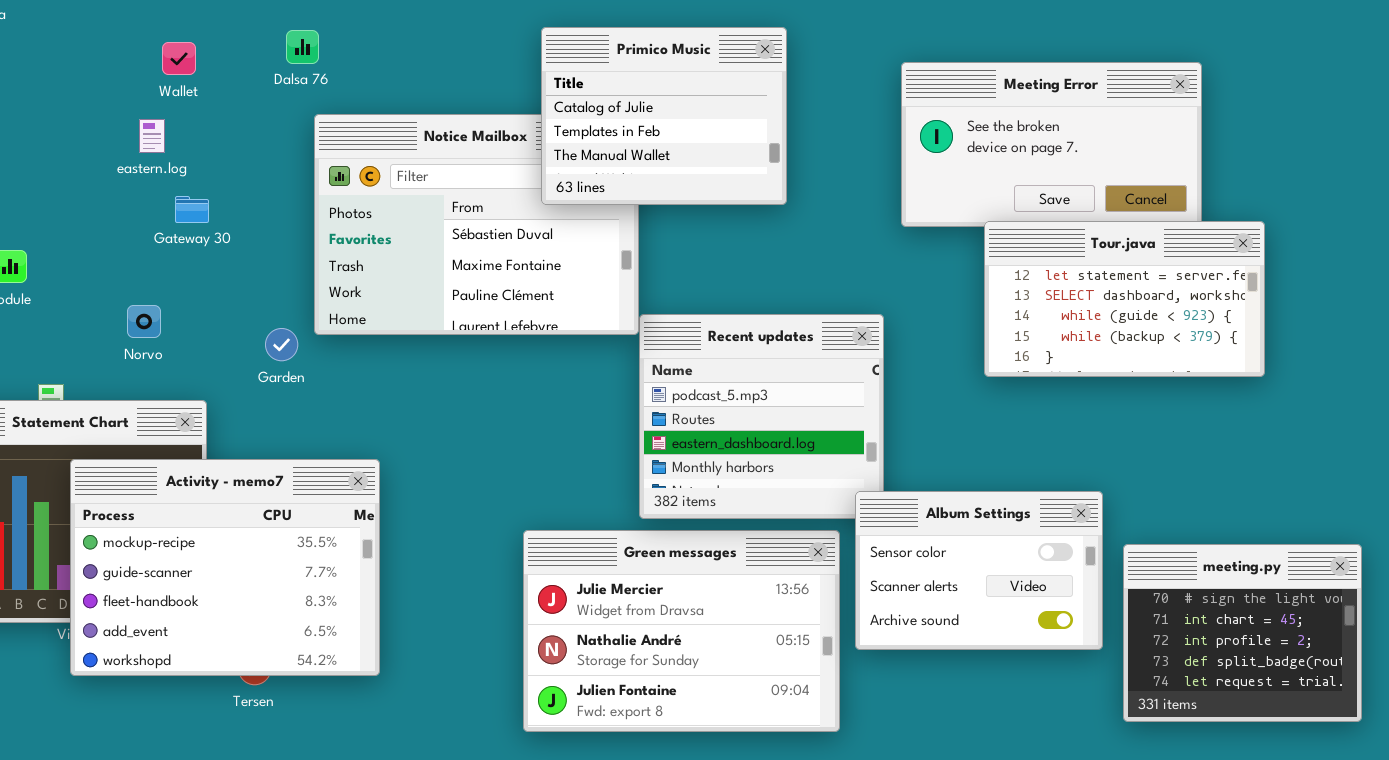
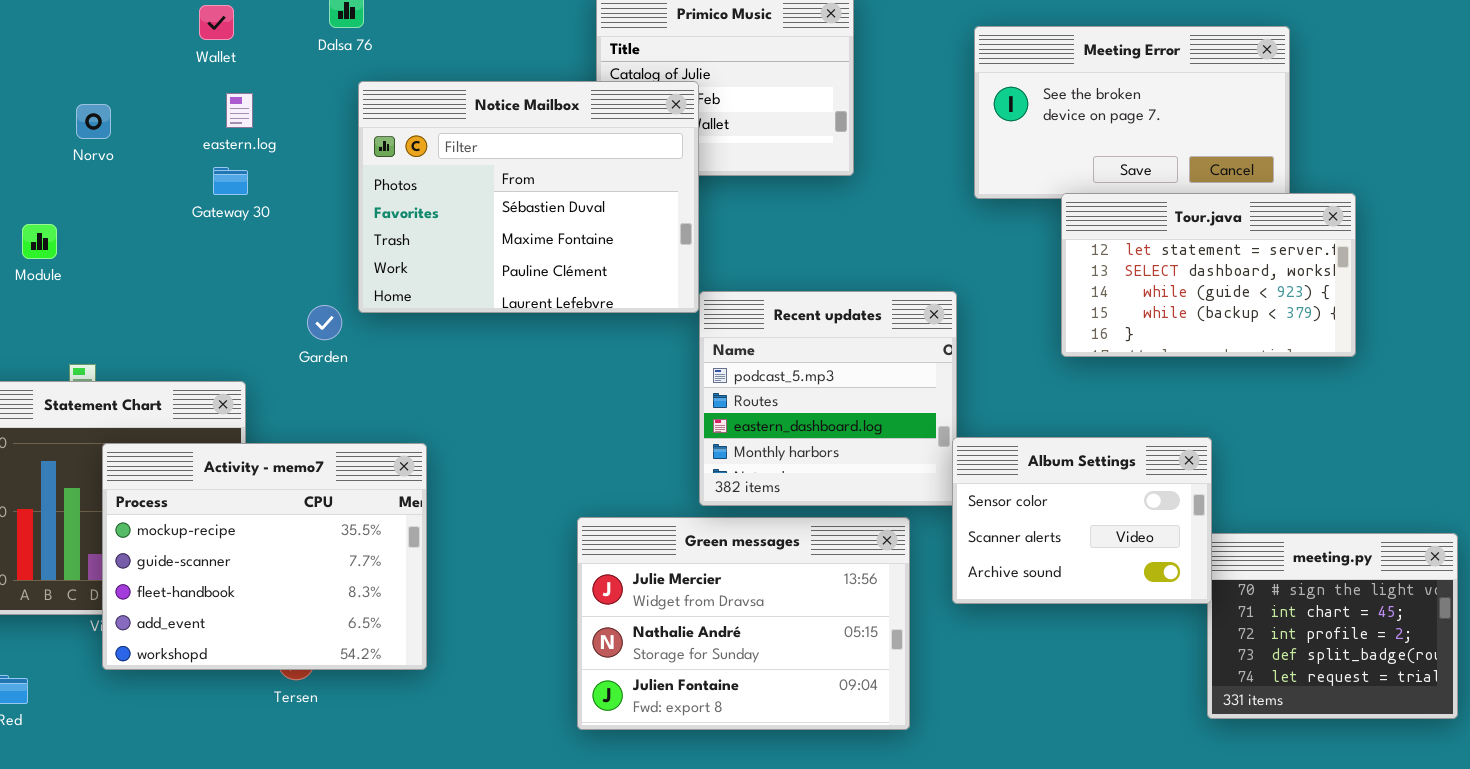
Notice Mailbox: [314,114,639,335] -> [358,81,699,313], raised
eastern.log: [139,119,165,153] -> [226,93,253,128], moved
Norvo: [127,305,161,338] -> [76,104,111,139], moved
Album Settings: [855,491,1103,650] -> [952,437,1212,604], moved

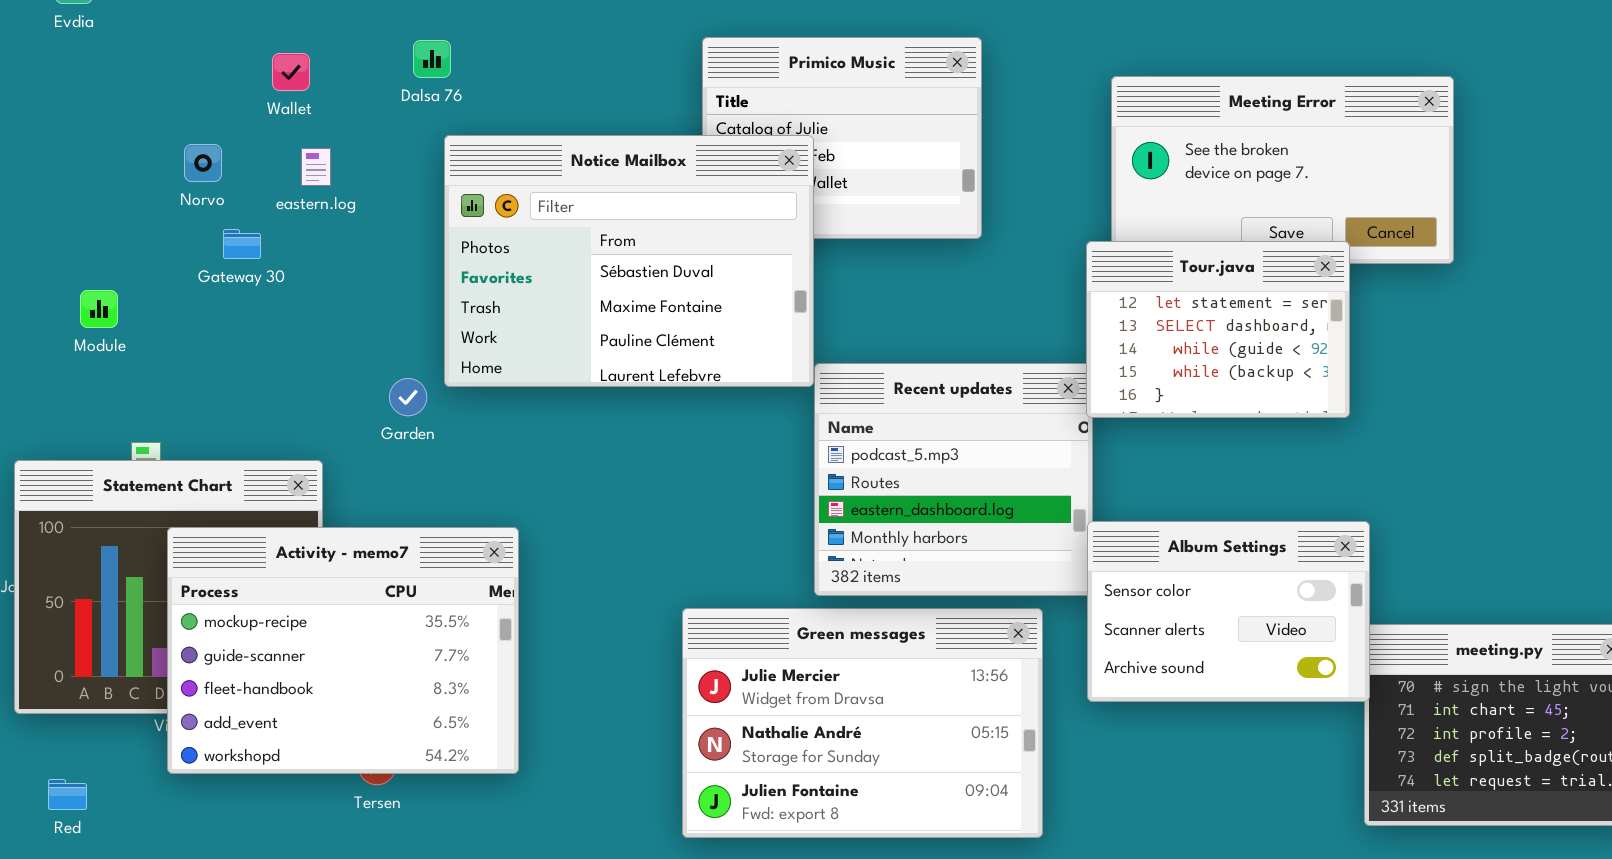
Norvo: [76,104,111,139] -> [184,144,222,182], moved
Gateway 30: [213,167,248,195] -> [223,229,261,259], moved
Tour.java: [1061,193,1356,357] -> [1086,241,1350,418], moved, resized

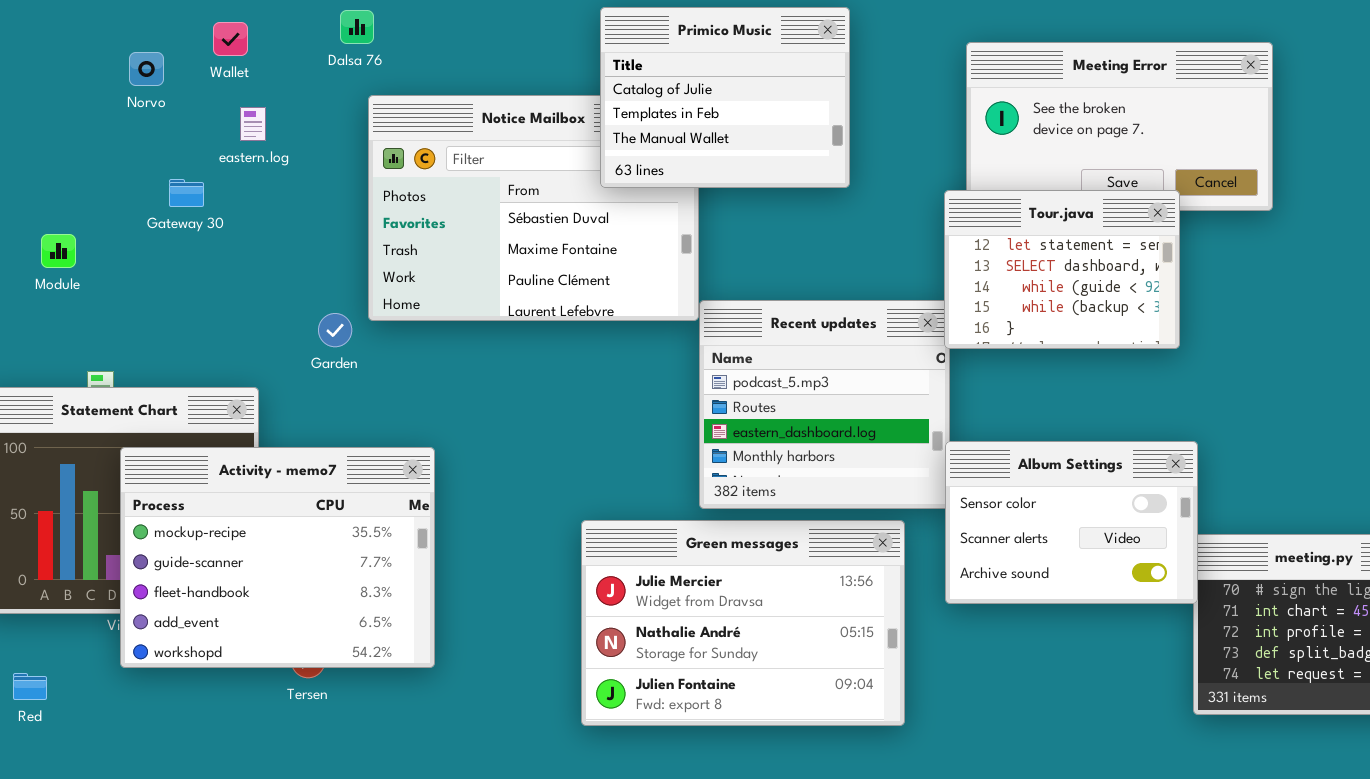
Primico Music: [702,37,982,239] -> [600,7,850,188], raised
Norvo: [184,144,222,182] -> [129,52,164,86], moved

